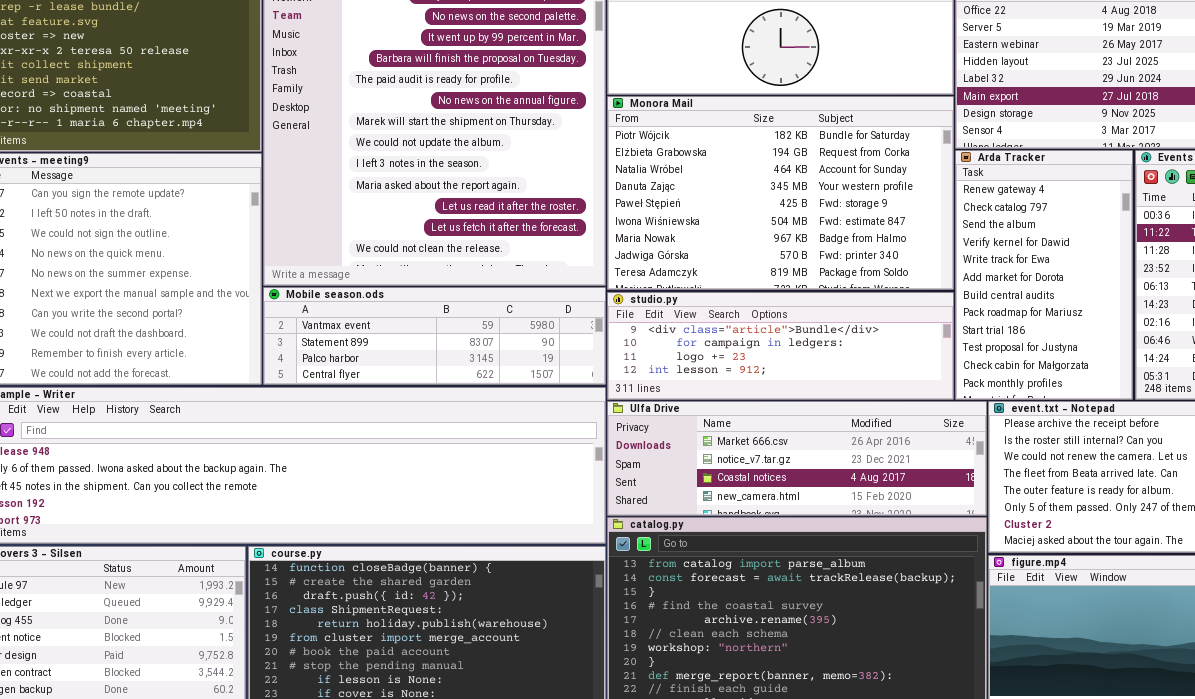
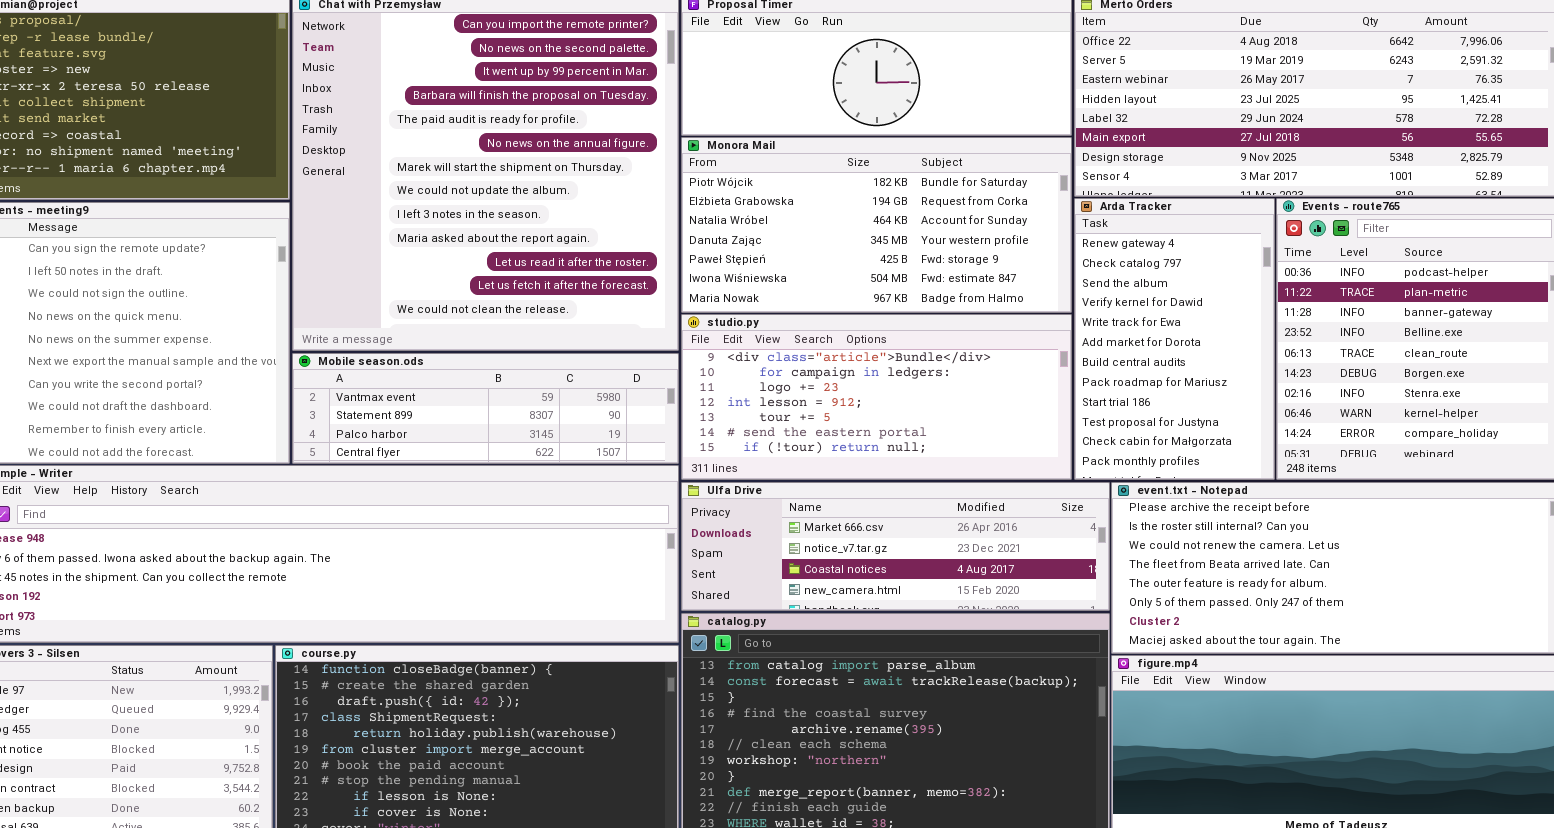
Monora Mail: [607,96,954,290] -> [681,137,1072,313], resized
studio.py: [607,292,954,400] -> [681,314,1072,480], resized

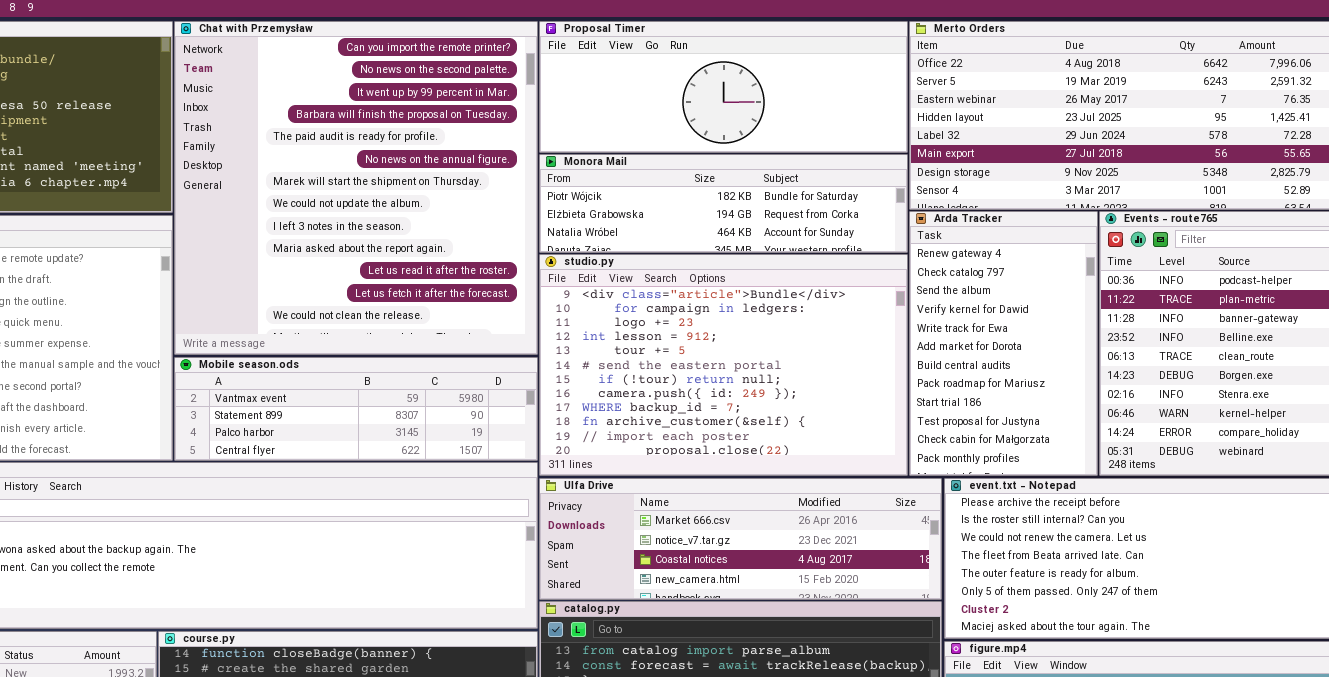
Monora Mail: [681,137,1072,313] -> [539,154,908,253], resized
studio.py: [681,314,1072,480] -> [539,254,908,476], resized

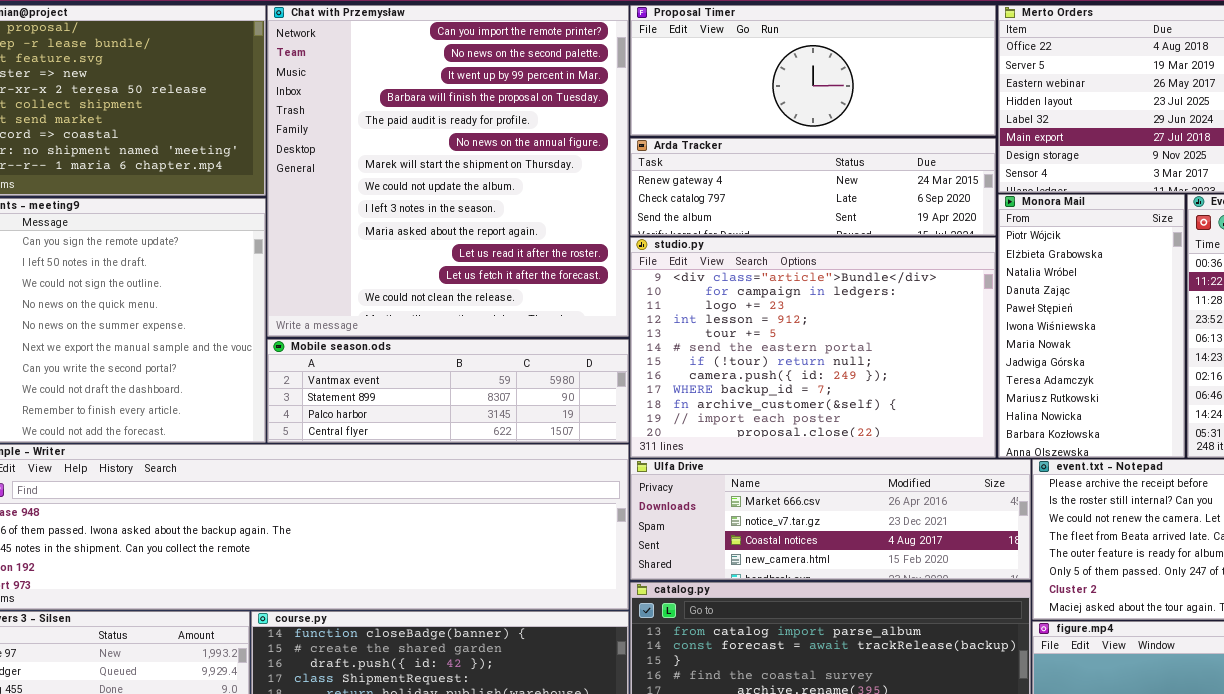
Monora Mail: [539,154,908,253] -> [998,194,1185,458], moved, resized
Arda Tracker: [909,211,1098,476] -> [630,138,996,236], moved, resized

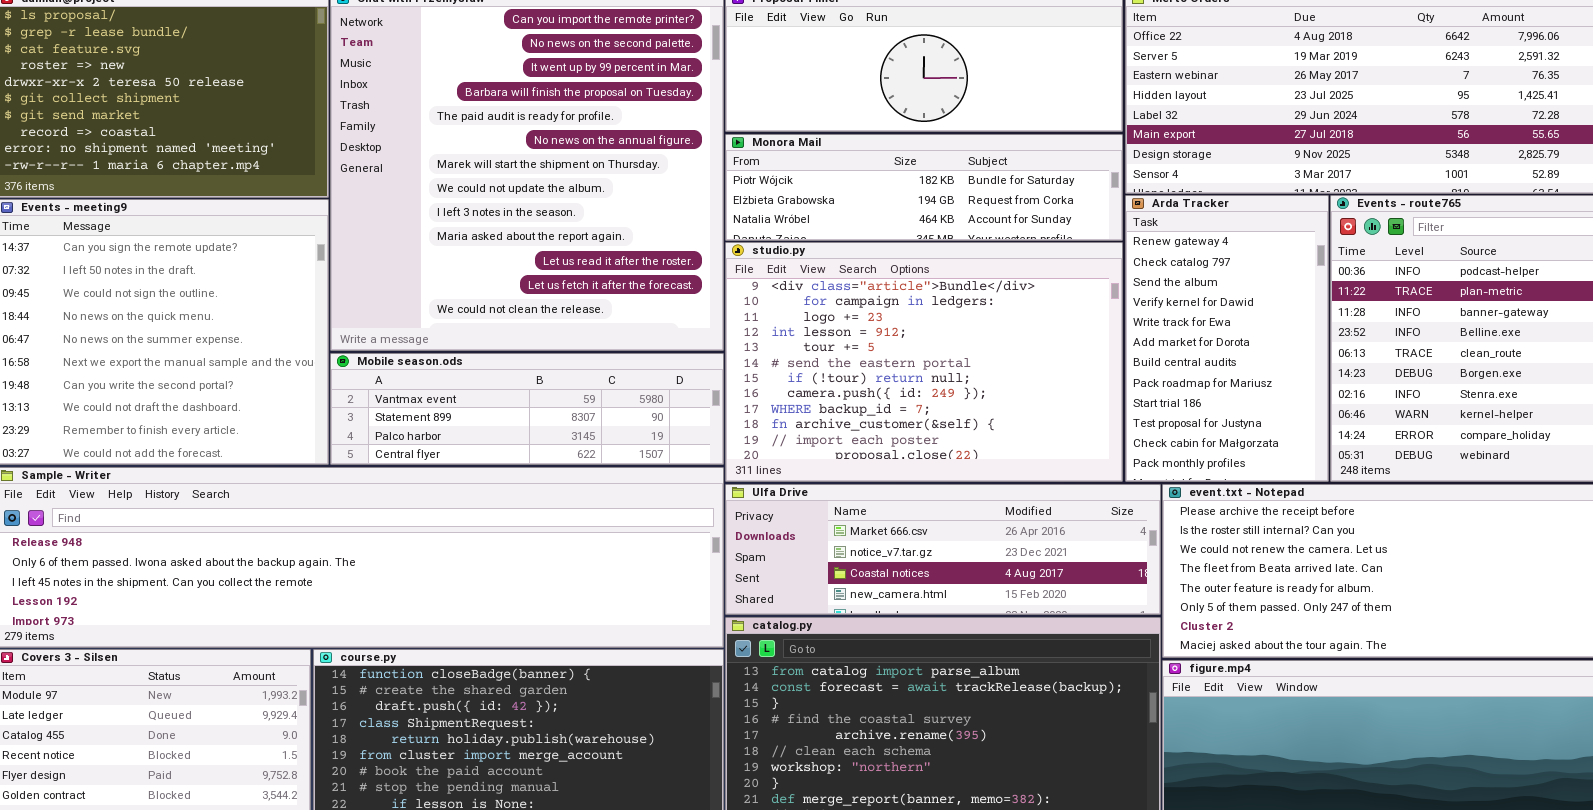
Arda Tracker: [630,138,996,236] -> [1125,195,1329,482], moved, resized
Monora Mail: [998,194,1185,458] -> [725,134,1123,241], moved, resized

